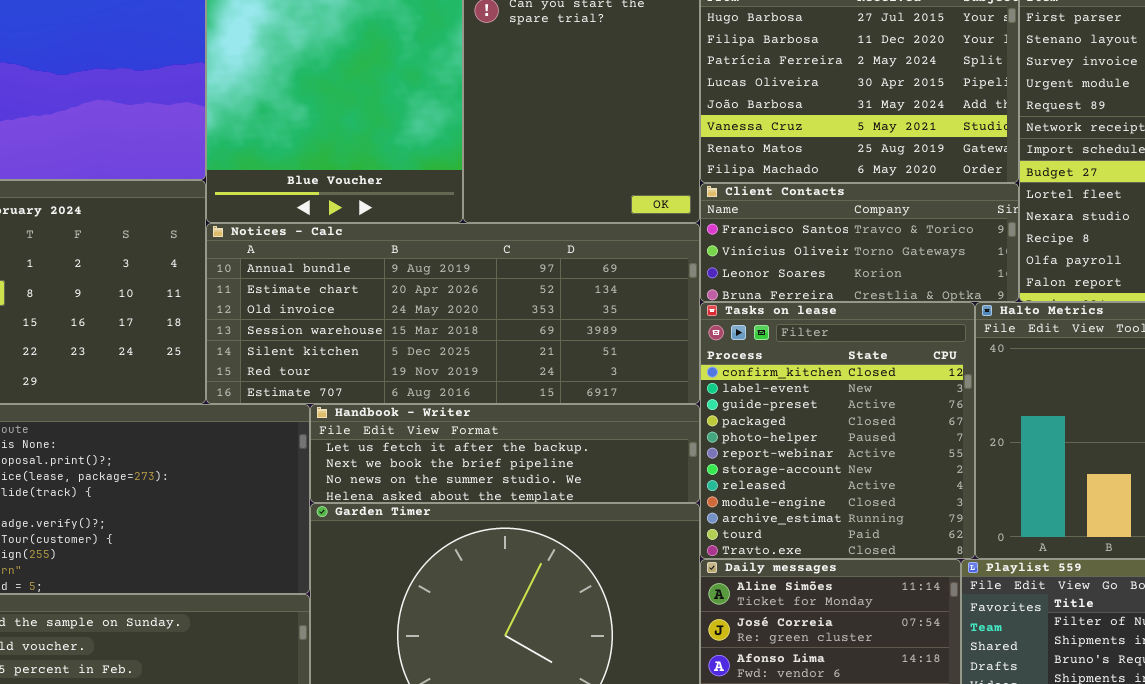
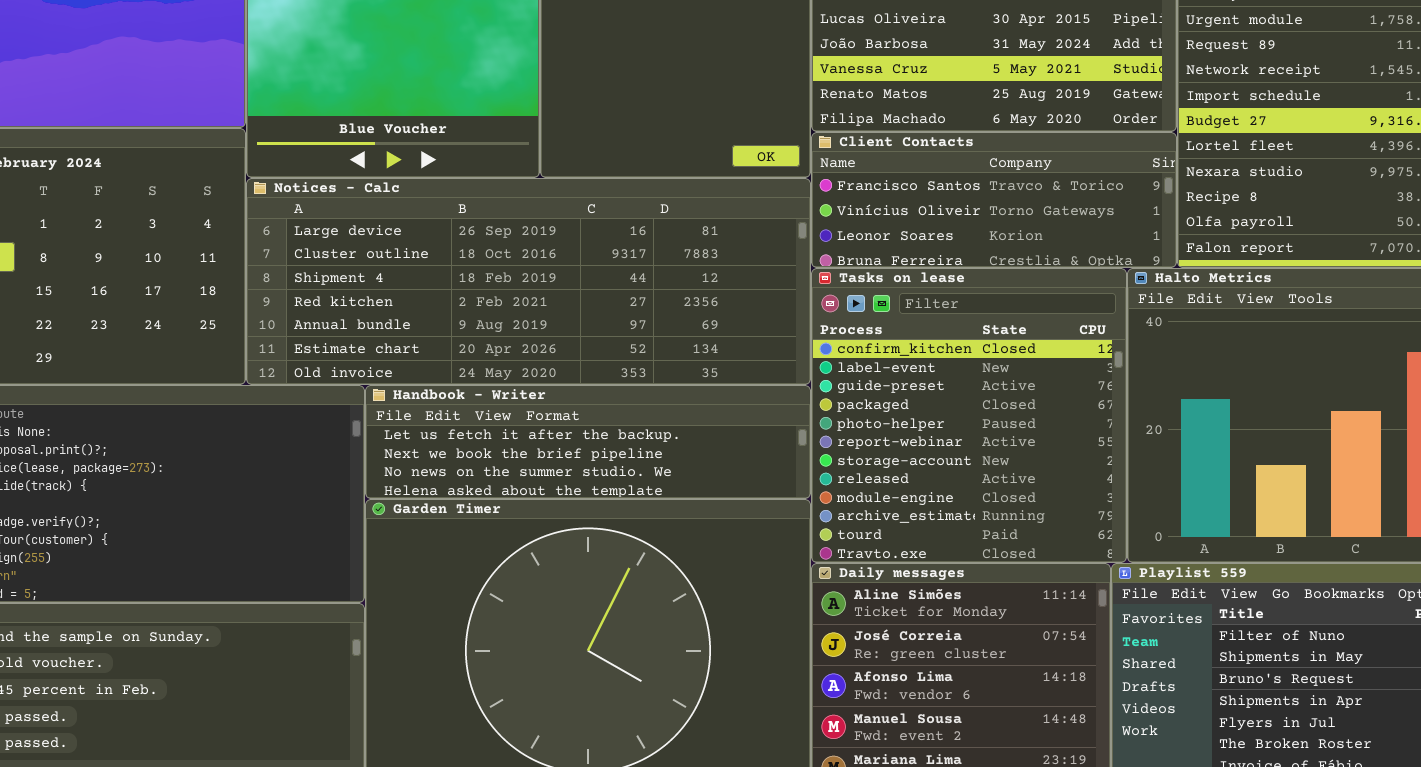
Notices - Calc: [206,223,700,404] -> [246,178,811,385], scrolled up 4 rows

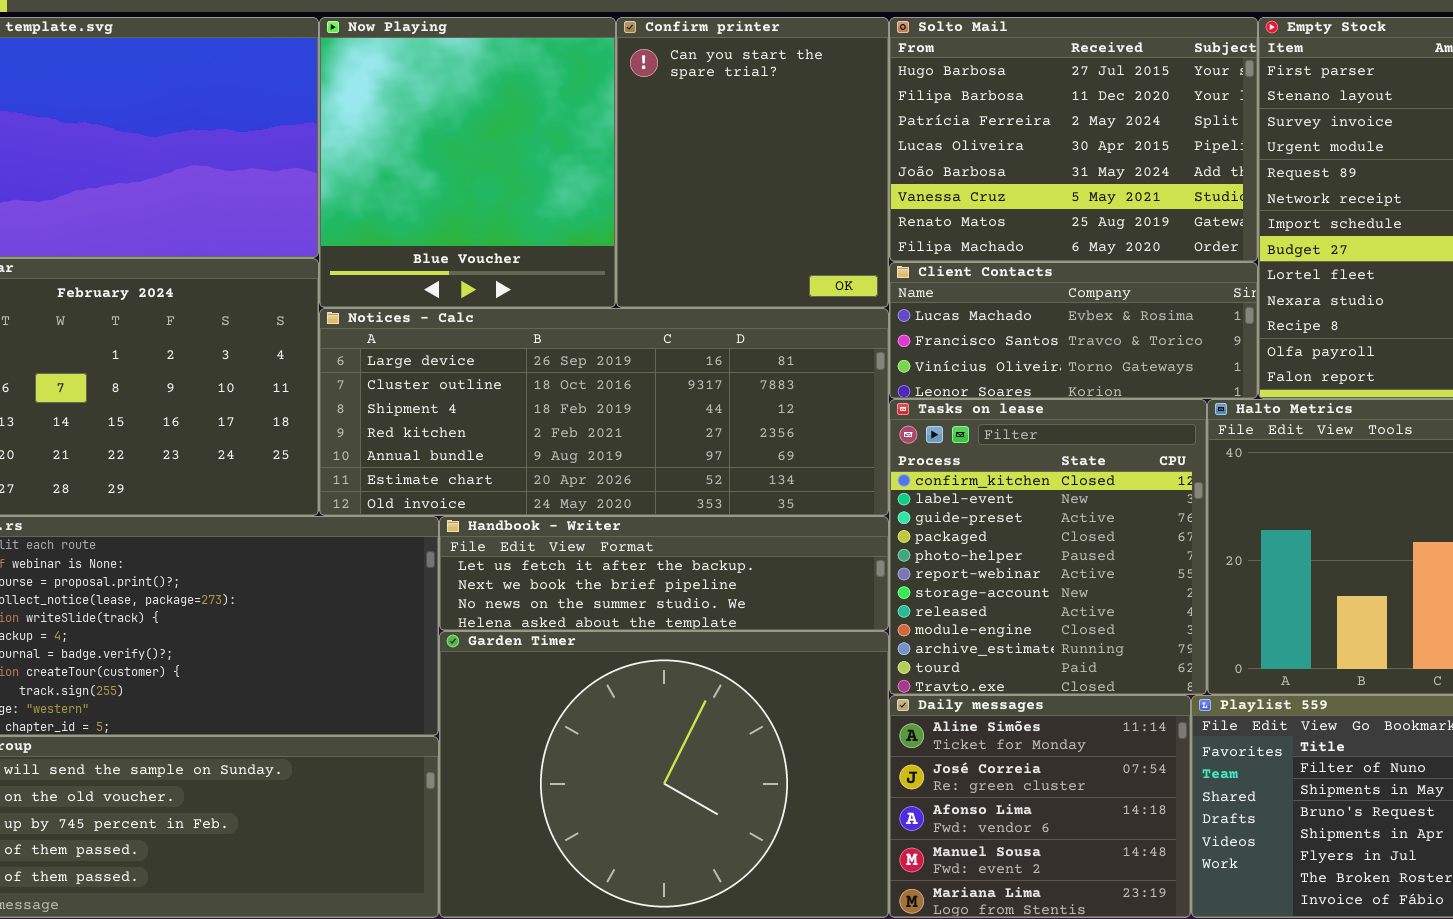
Client Contacts: [811,132,1177,268] -> [889,262,1258,399], scrolled up 1 row

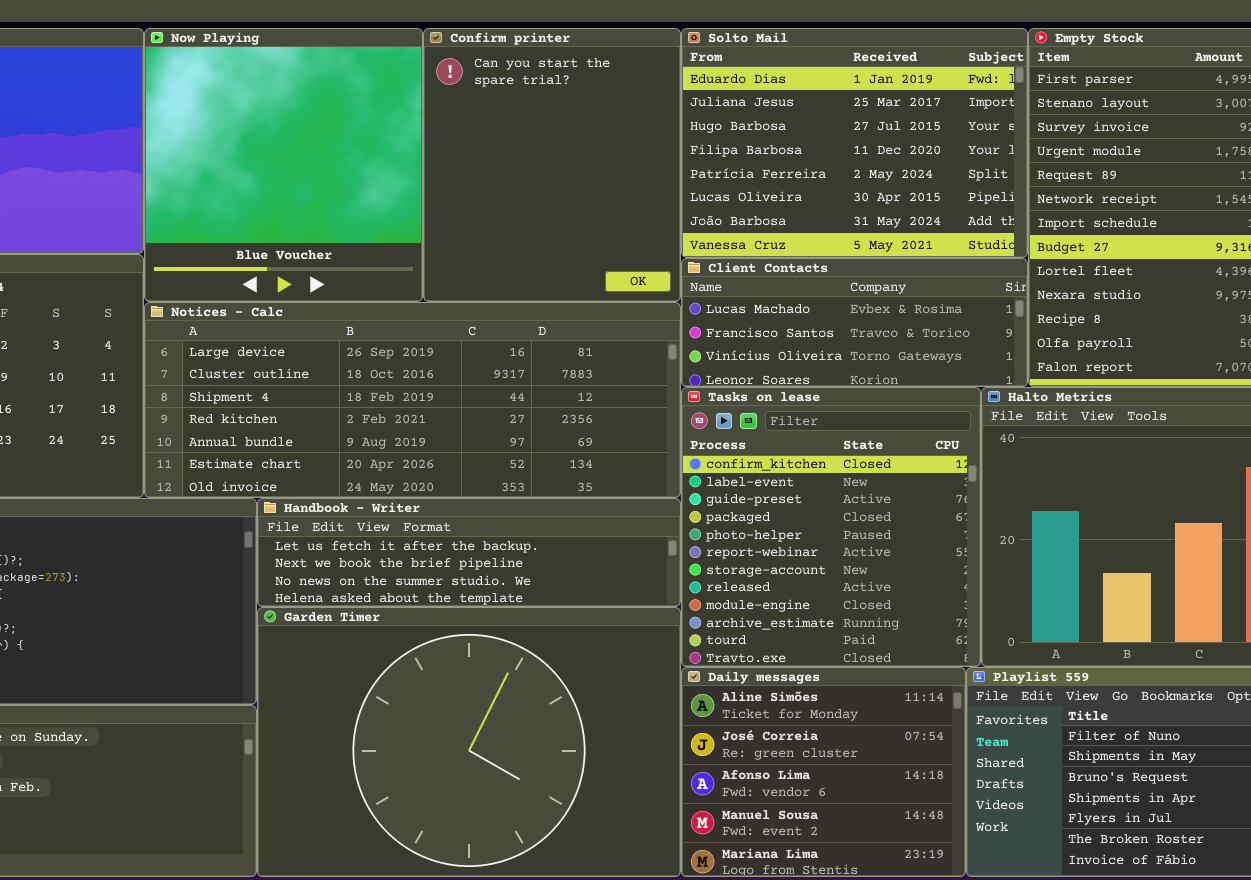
Solto Mail: [889,17,1258,262] -> [681,28,1028,258], scrolled up 2 rows

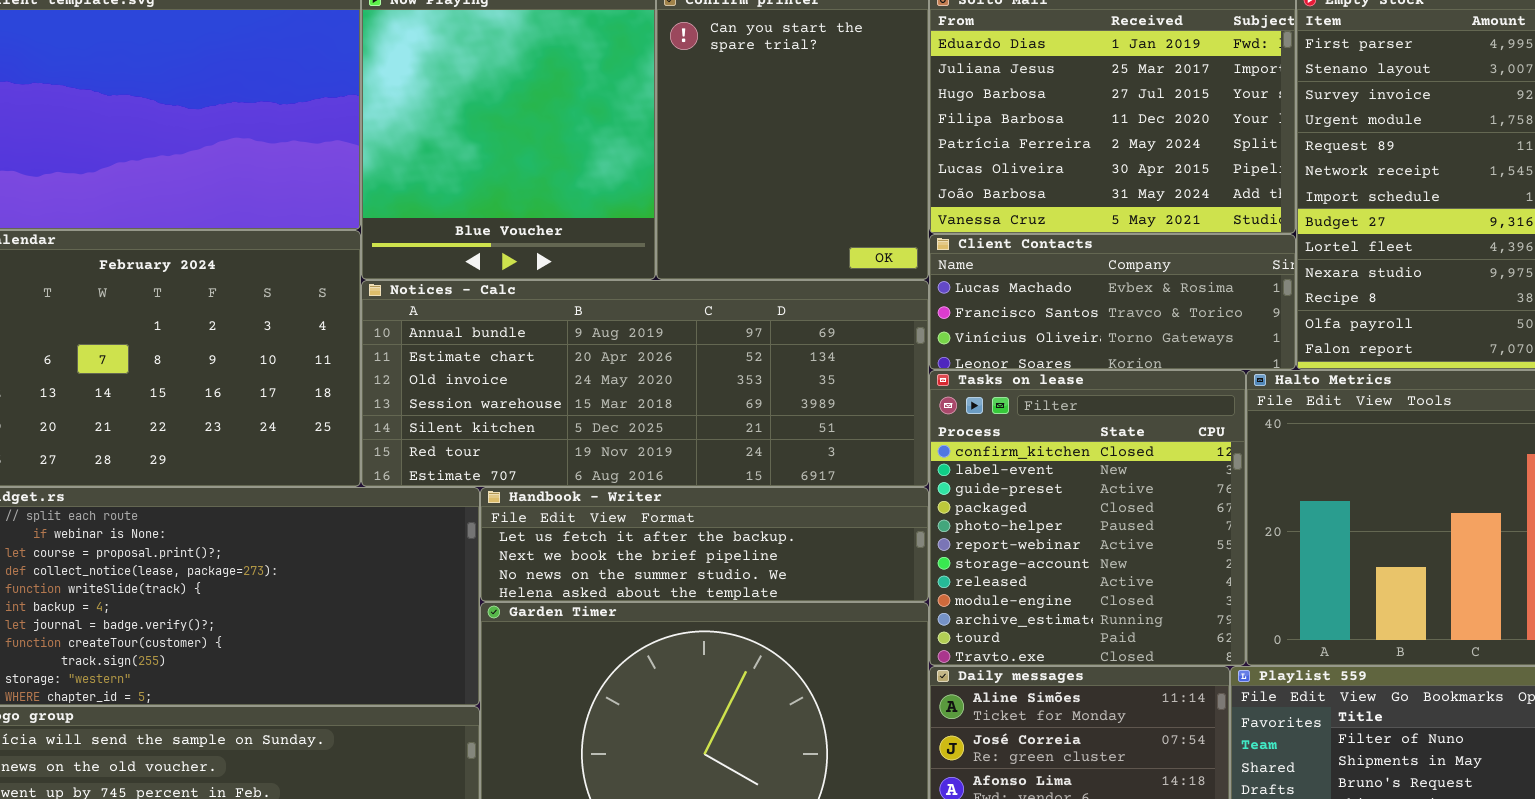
Notices - Calc: [144,302,681,498] -> [361,280,929,487], scrolled down 4 rows

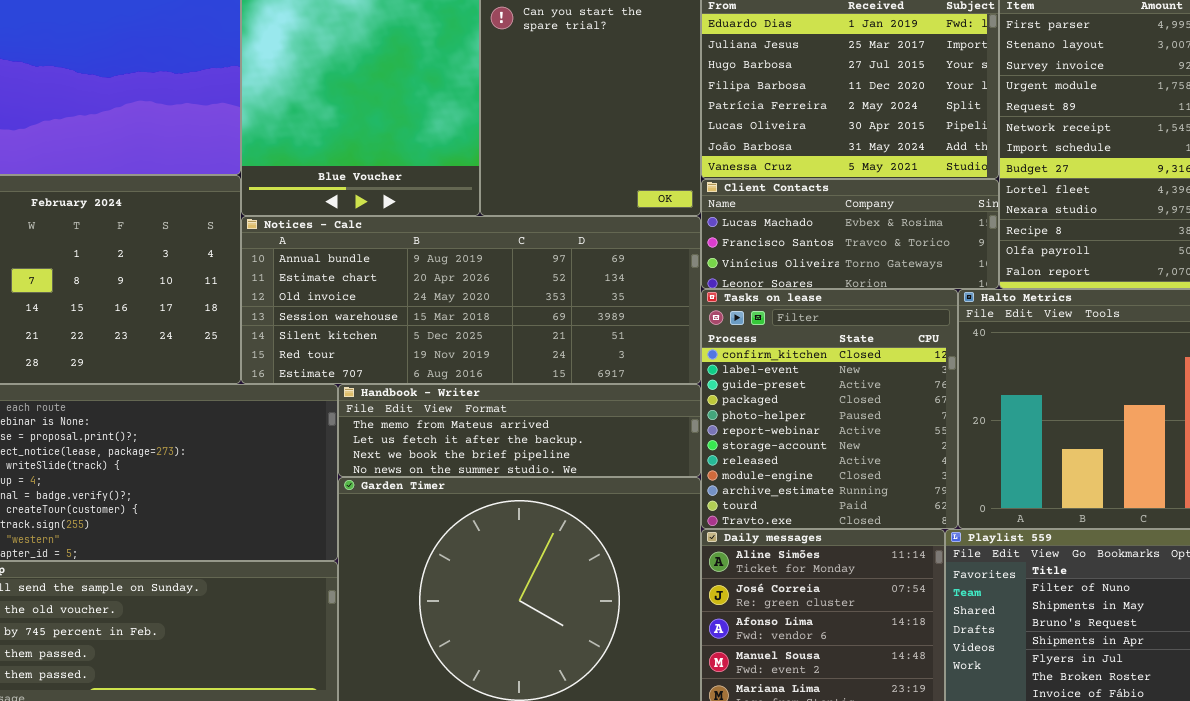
Handbook - Writer: [480,487,929,602] -> [338,384,701,477], scrolled up 1 row

